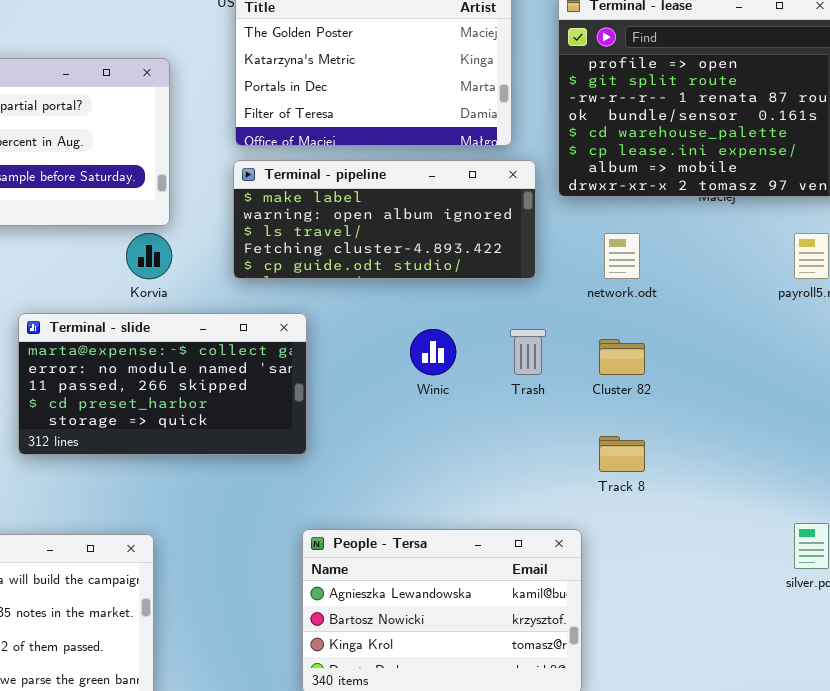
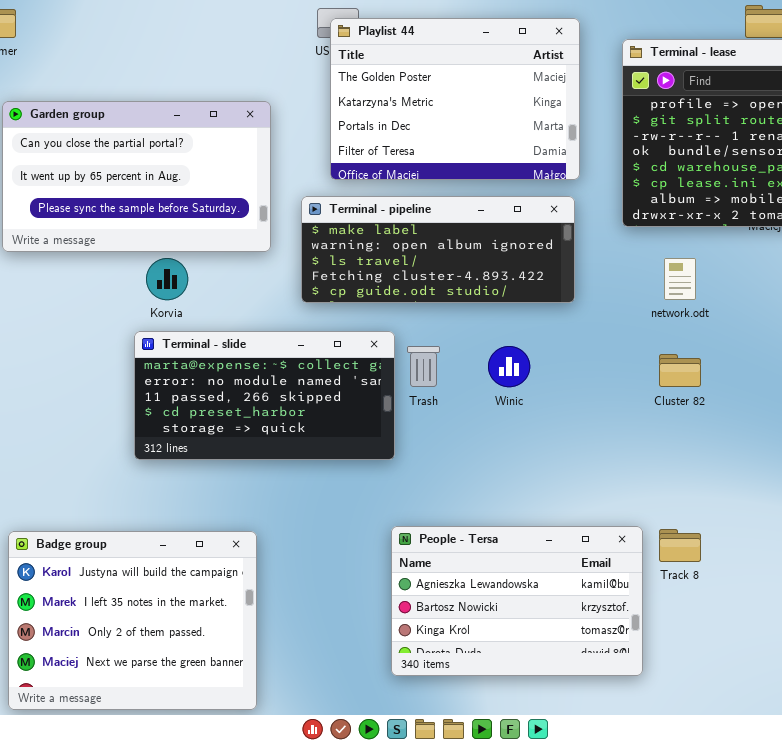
Terminal - pipeline: [233,160,536,279] -> [301,196,575,303], moved
Korvia: [126,233,172,279] -> [146,258,188,300], moved
Trash: [510,329,546,375] -> [407,346,440,387], moved
Track 8: [599,436,645,472] -> [659,529,701,562], moved

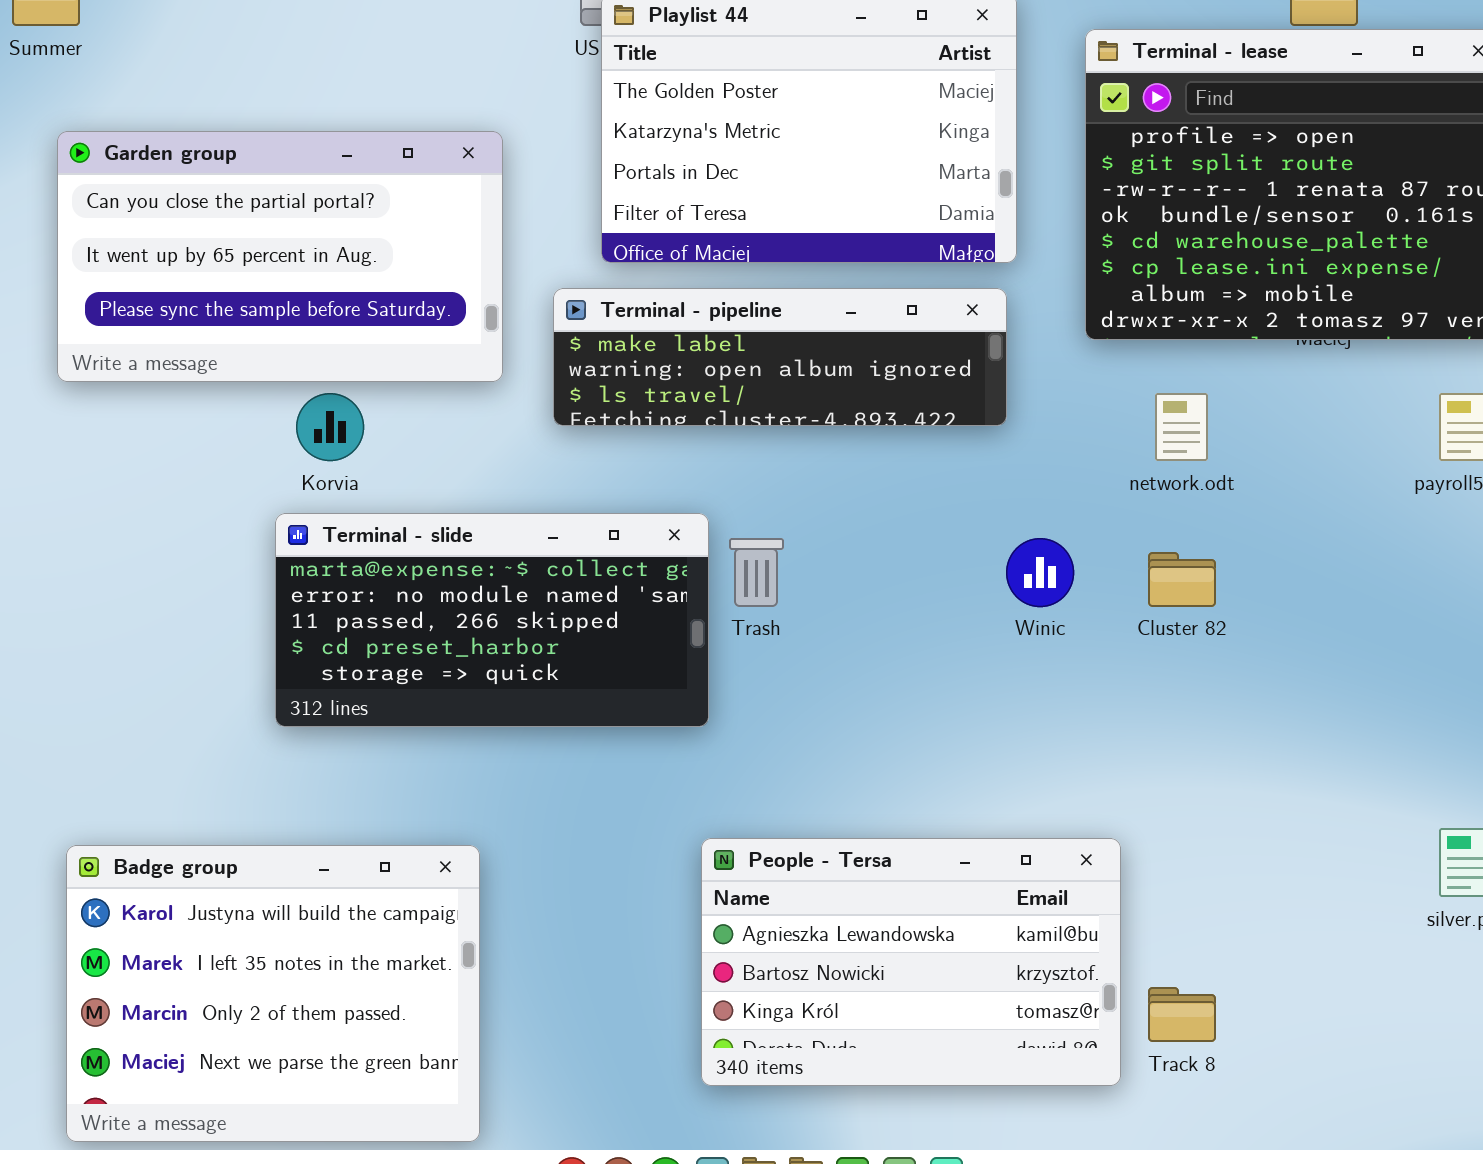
Terminal - pipeline: [301,196,575,303] -> [553,288,1007,426], resized
Winic: [488,346,530,387] -> [1006,538,1074,607], moved
Track 8: [659,529,701,562] -> [1148,987,1216,1042], moved

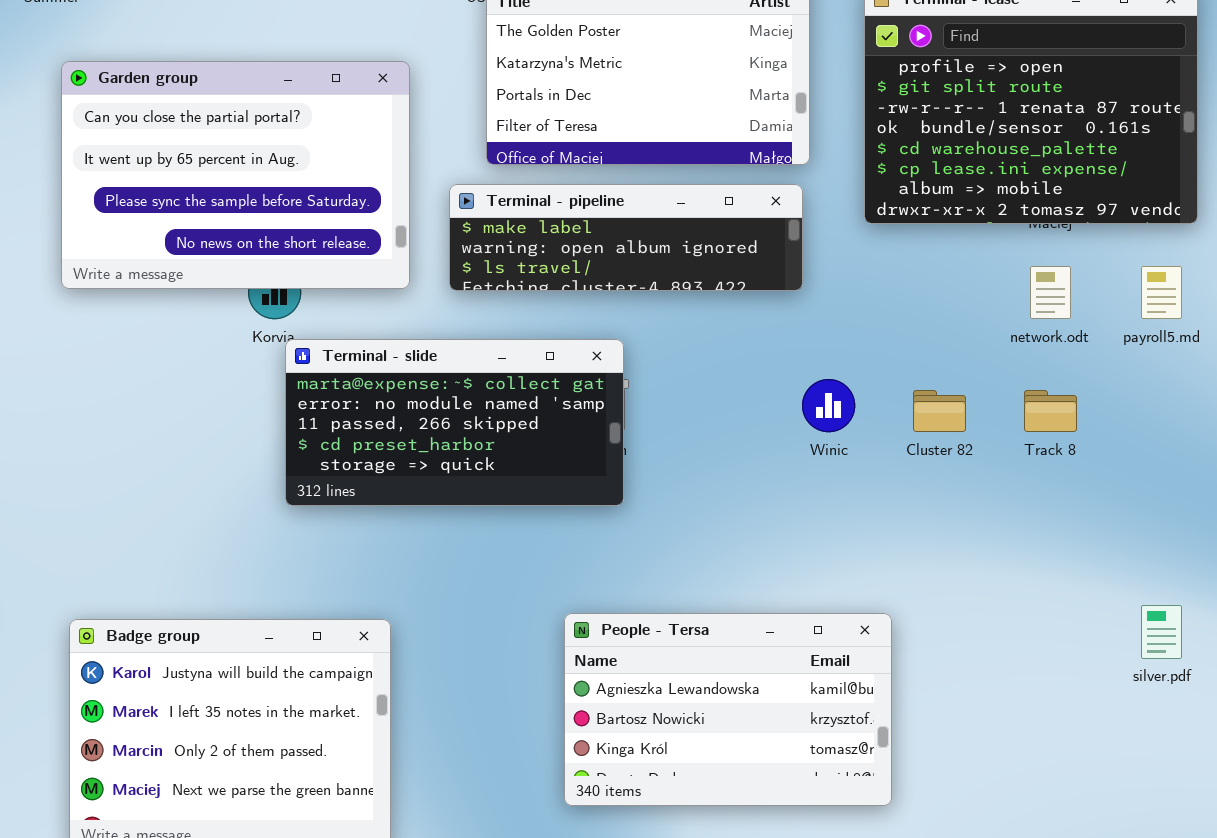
Garden group: [57,131,503,382] -> [61,61,410,289], resized
network.odt: [1155,393,1208,461] -> [1030,266,1071,319], moved
Terminal - slide: [275,513,709,727] -> [285,339,624,506], moved
Track 8: [1148,987,1216,1042] -> [1024,390,1077,432], moved

